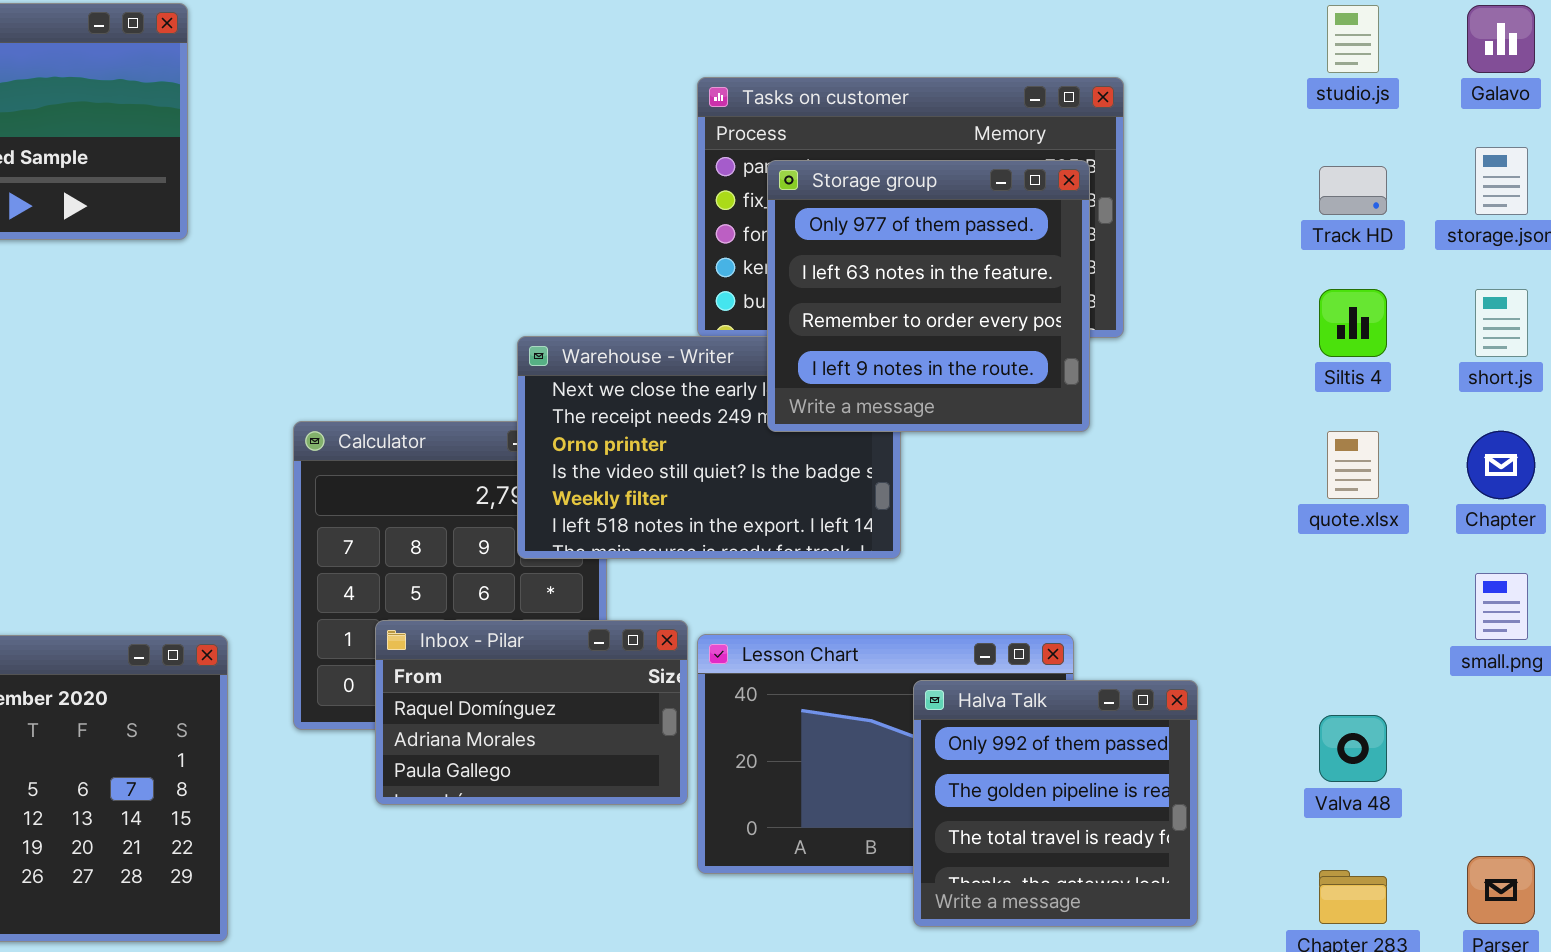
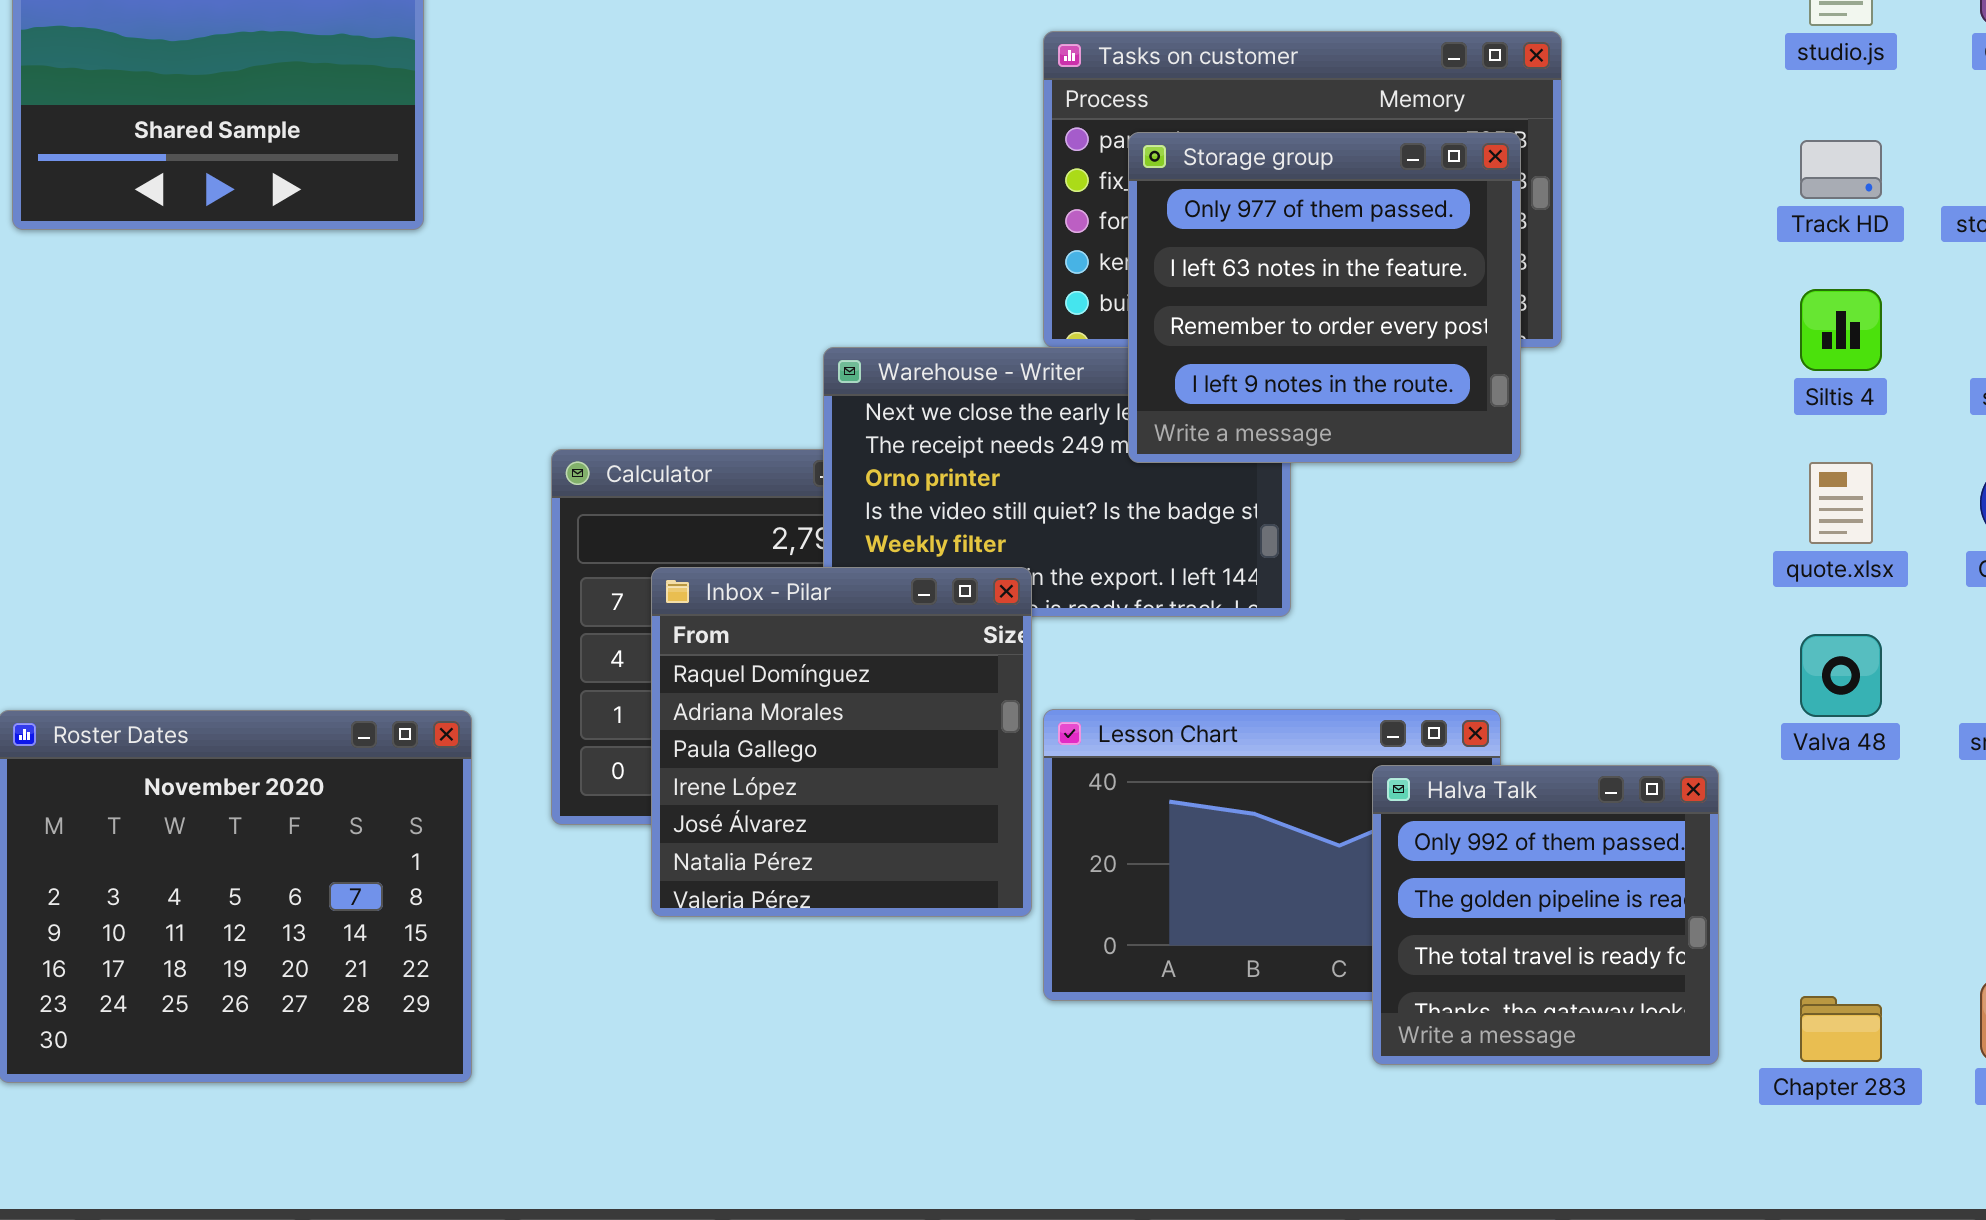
Inbox - Pilar: [375,620,688,805] -> [651,567,1032,917], resized
Halva Talk: [913,680,1198,927] -> [1372,765,1719,1065], moved
Valva 48: [1319,715,1387,782] -> [1800,634,1882,717], moved

